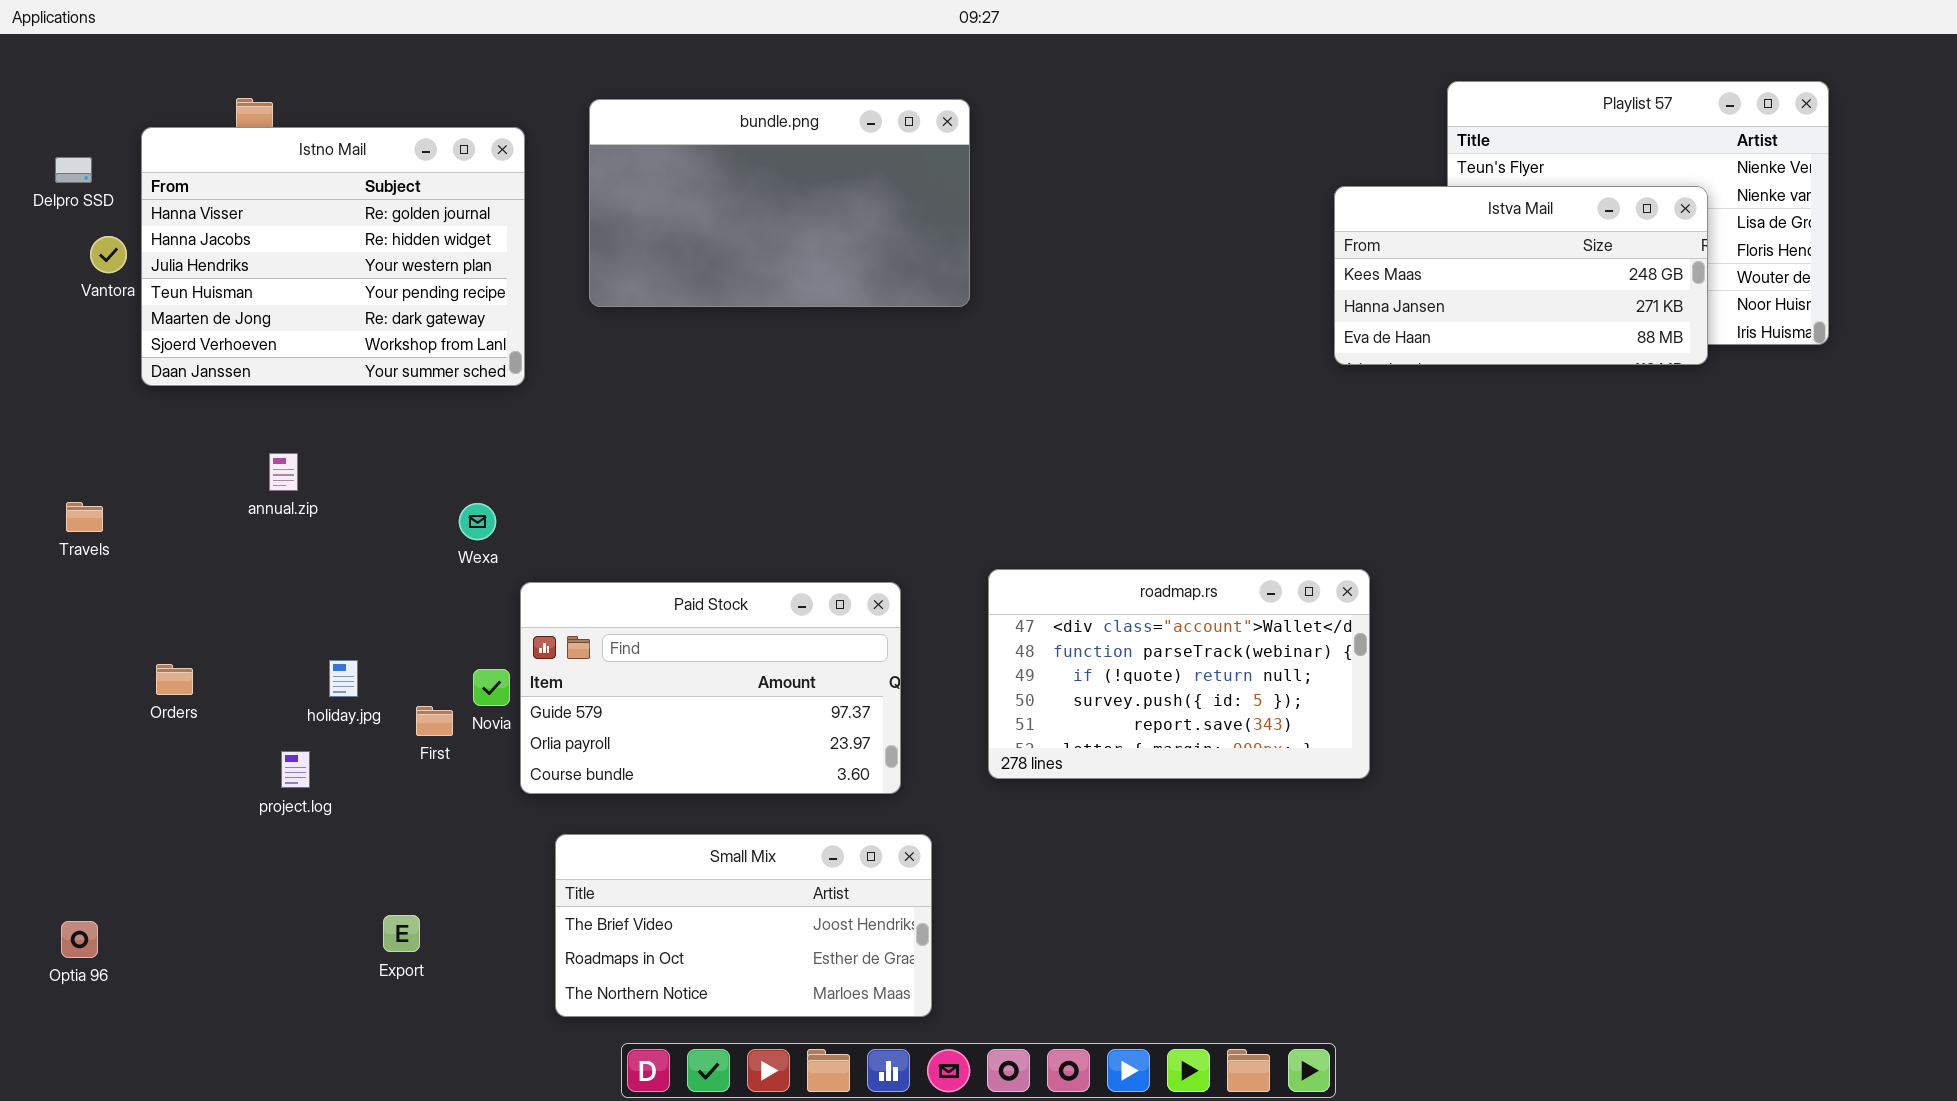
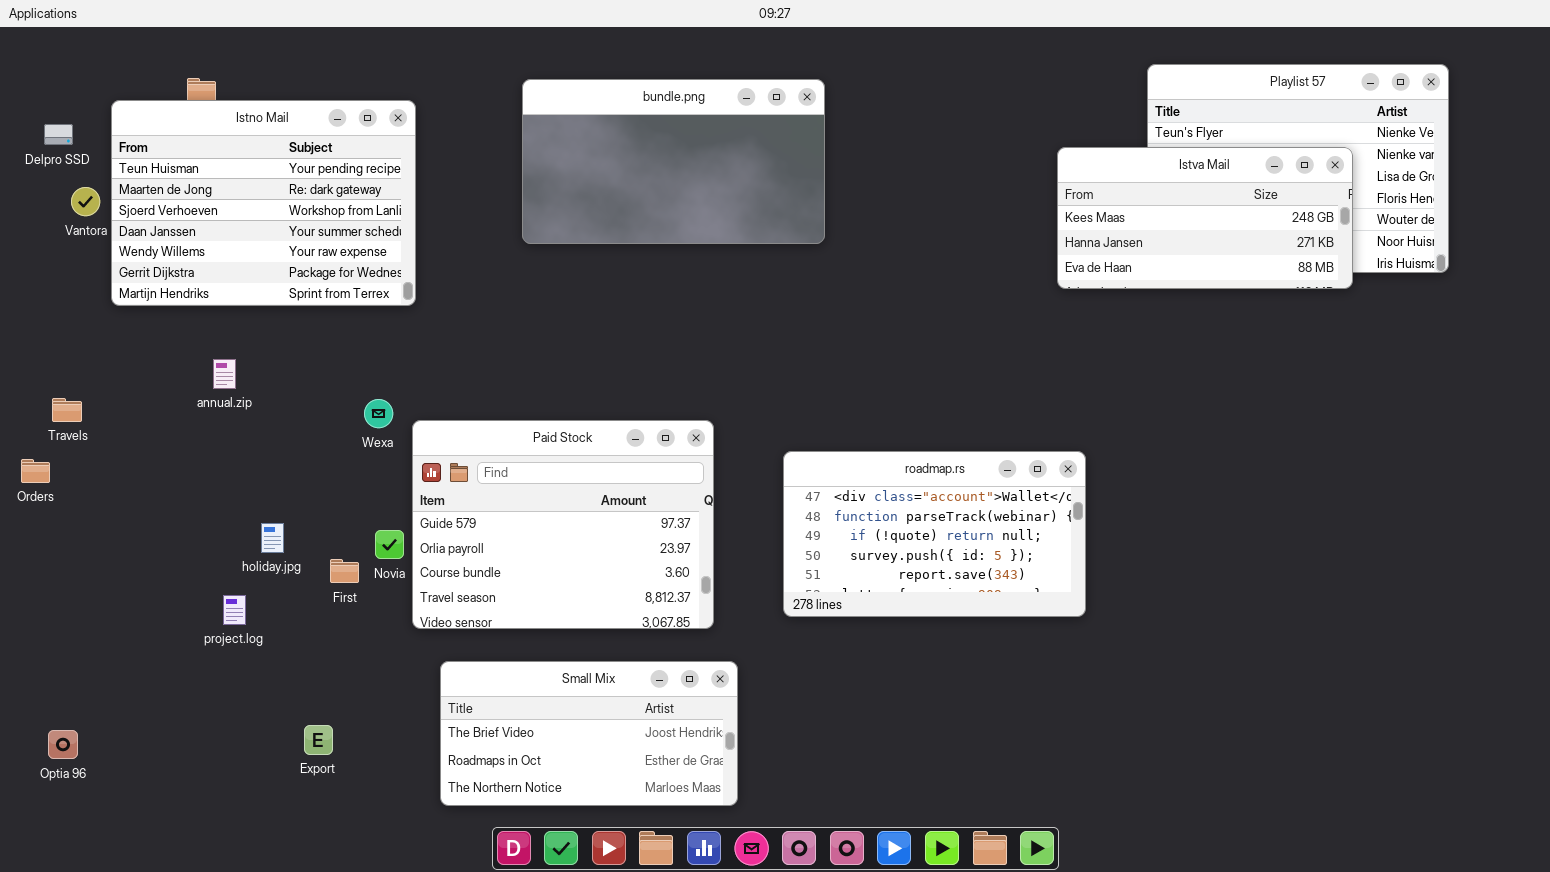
bundle.png: [589,99,970,307] -> [522,79,825,244], moved
Istno Mail: [141,127,525,386] -> [111,100,416,306], scrolled down 3 rows
Paid Stock: [520,582,901,794] -> [412,420,714,629], resized
Orders: [156,664,193,695] -> [21,459,50,483], moved

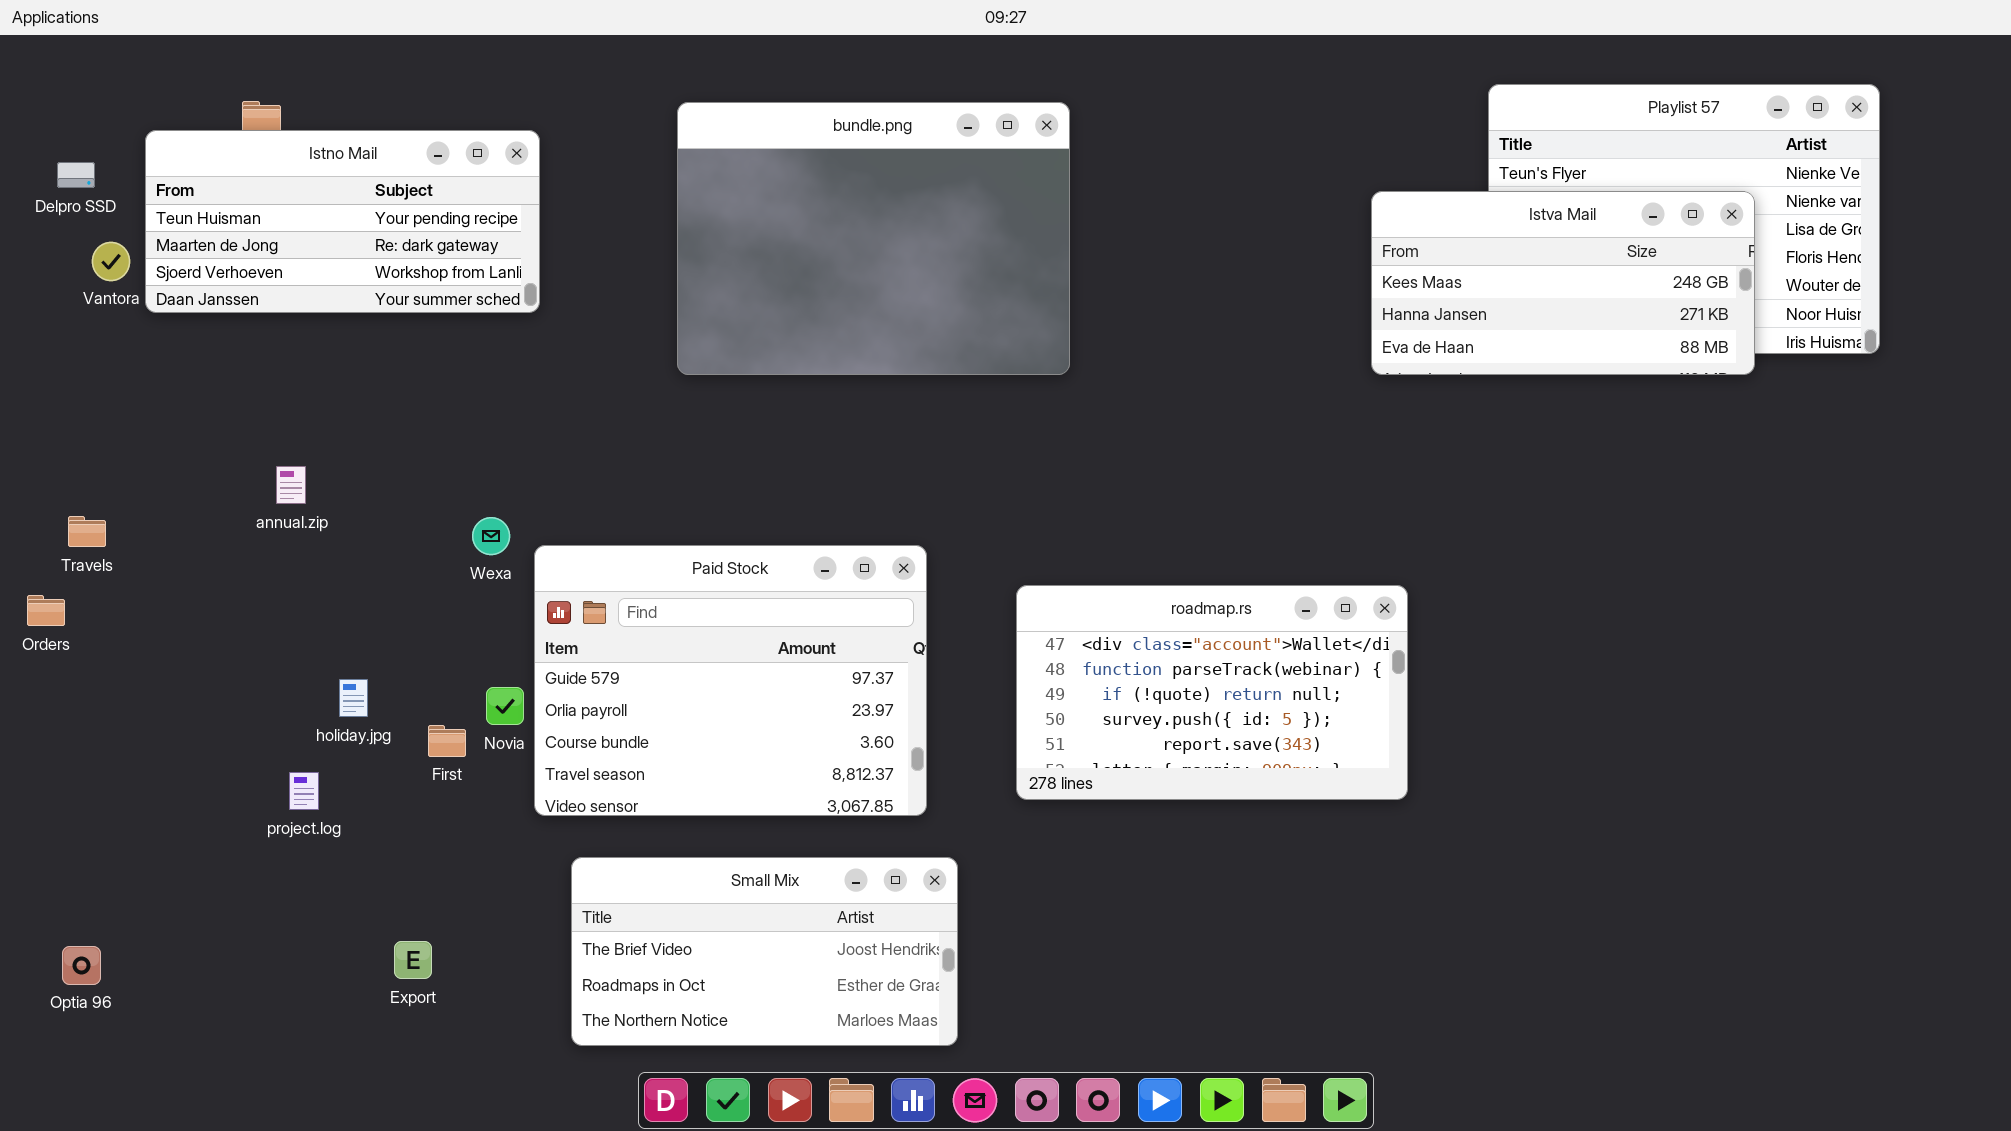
bundle.png: [522,79,825,244] -> [677,102,1070,375], resized
Istno Mail: [111,100,416,306] -> [145,130,540,313], resized

